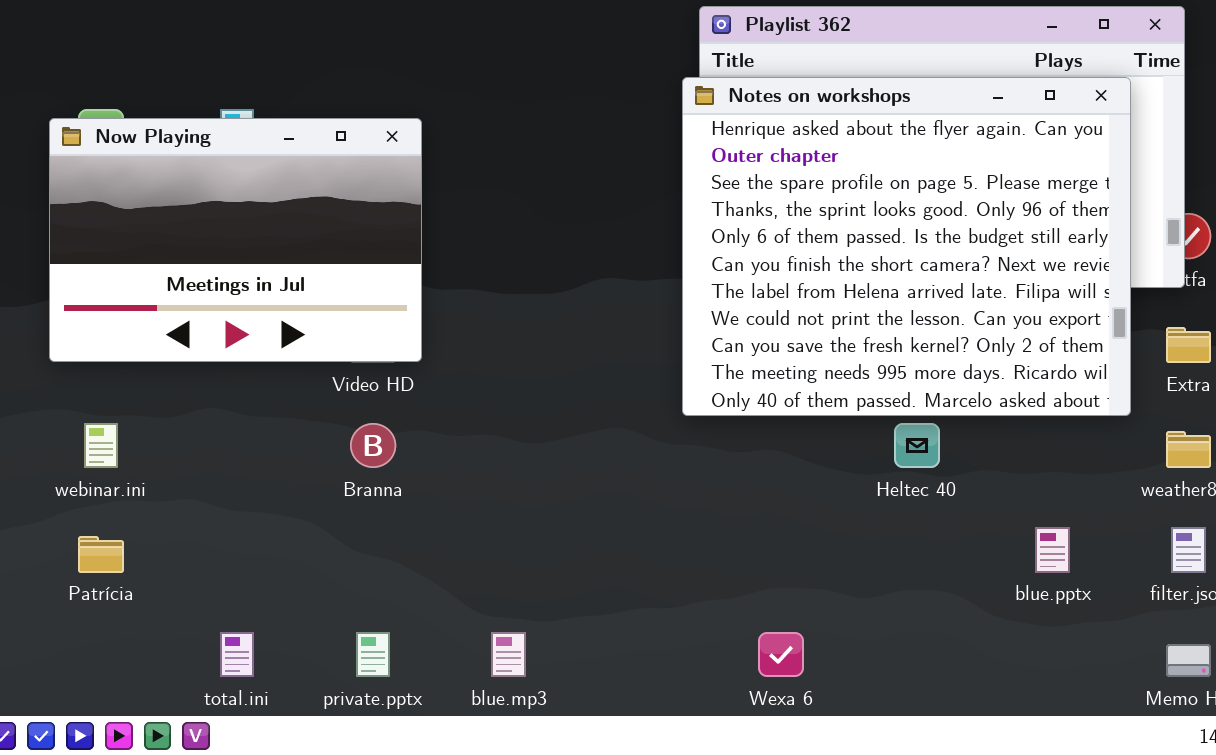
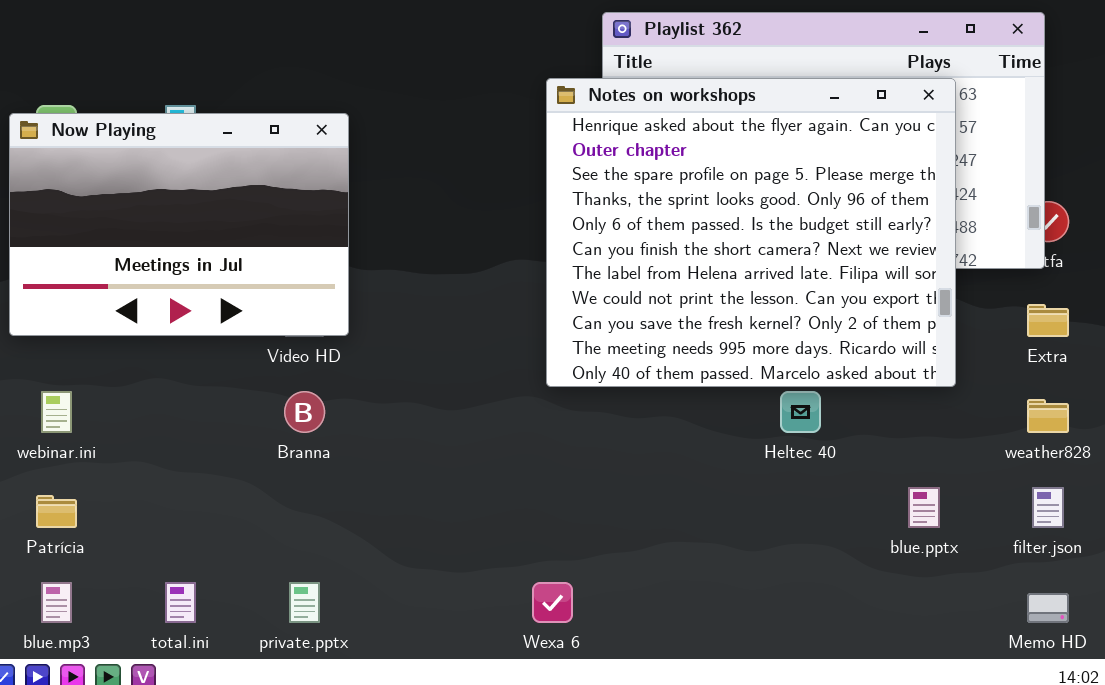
Notes on workshops: [682,77,1131,416] -> [546,78,956,387], moved
blue.mp3: [491,632,526,677] -> [41,582,72,623], moved
Wexa 6: [758,632,804,677] -> [532,582,573,623], moved

